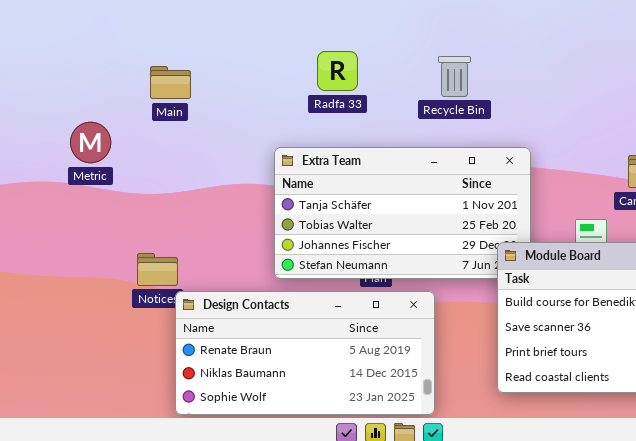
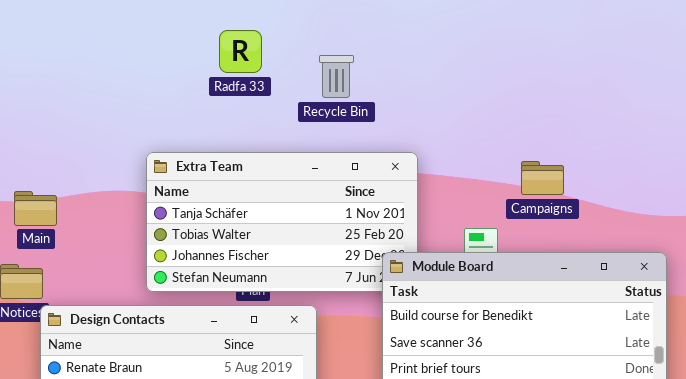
Radfa 33: [317,51,358,91] -> [219,30,262,73], moved
Main: [150,66,191,99] -> [14,191,57,226], moved

